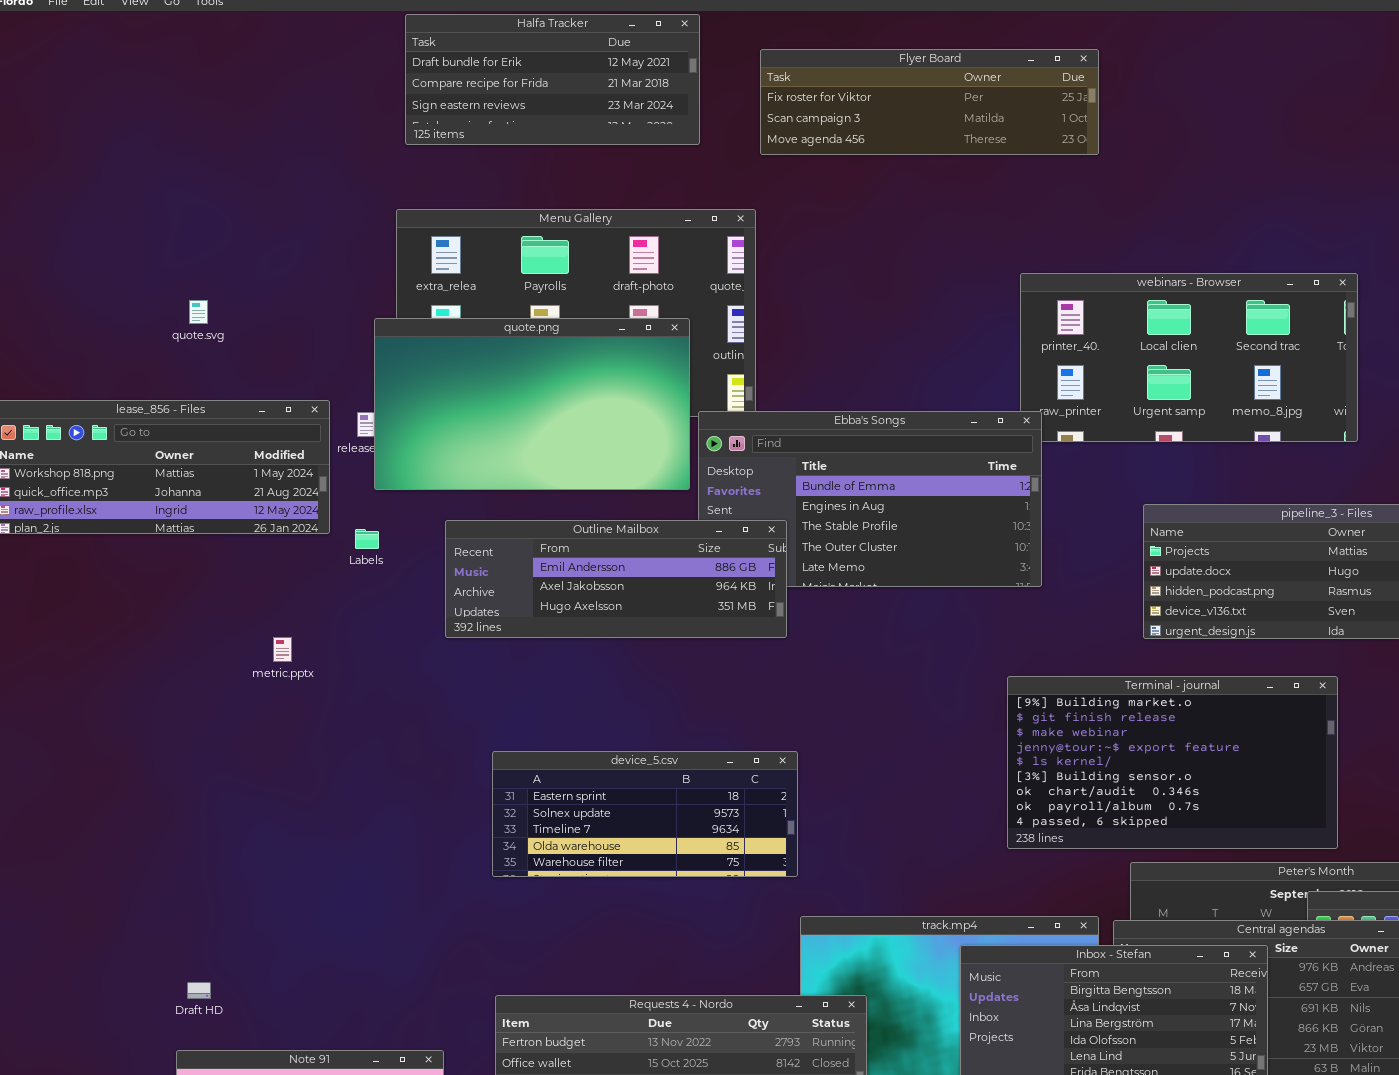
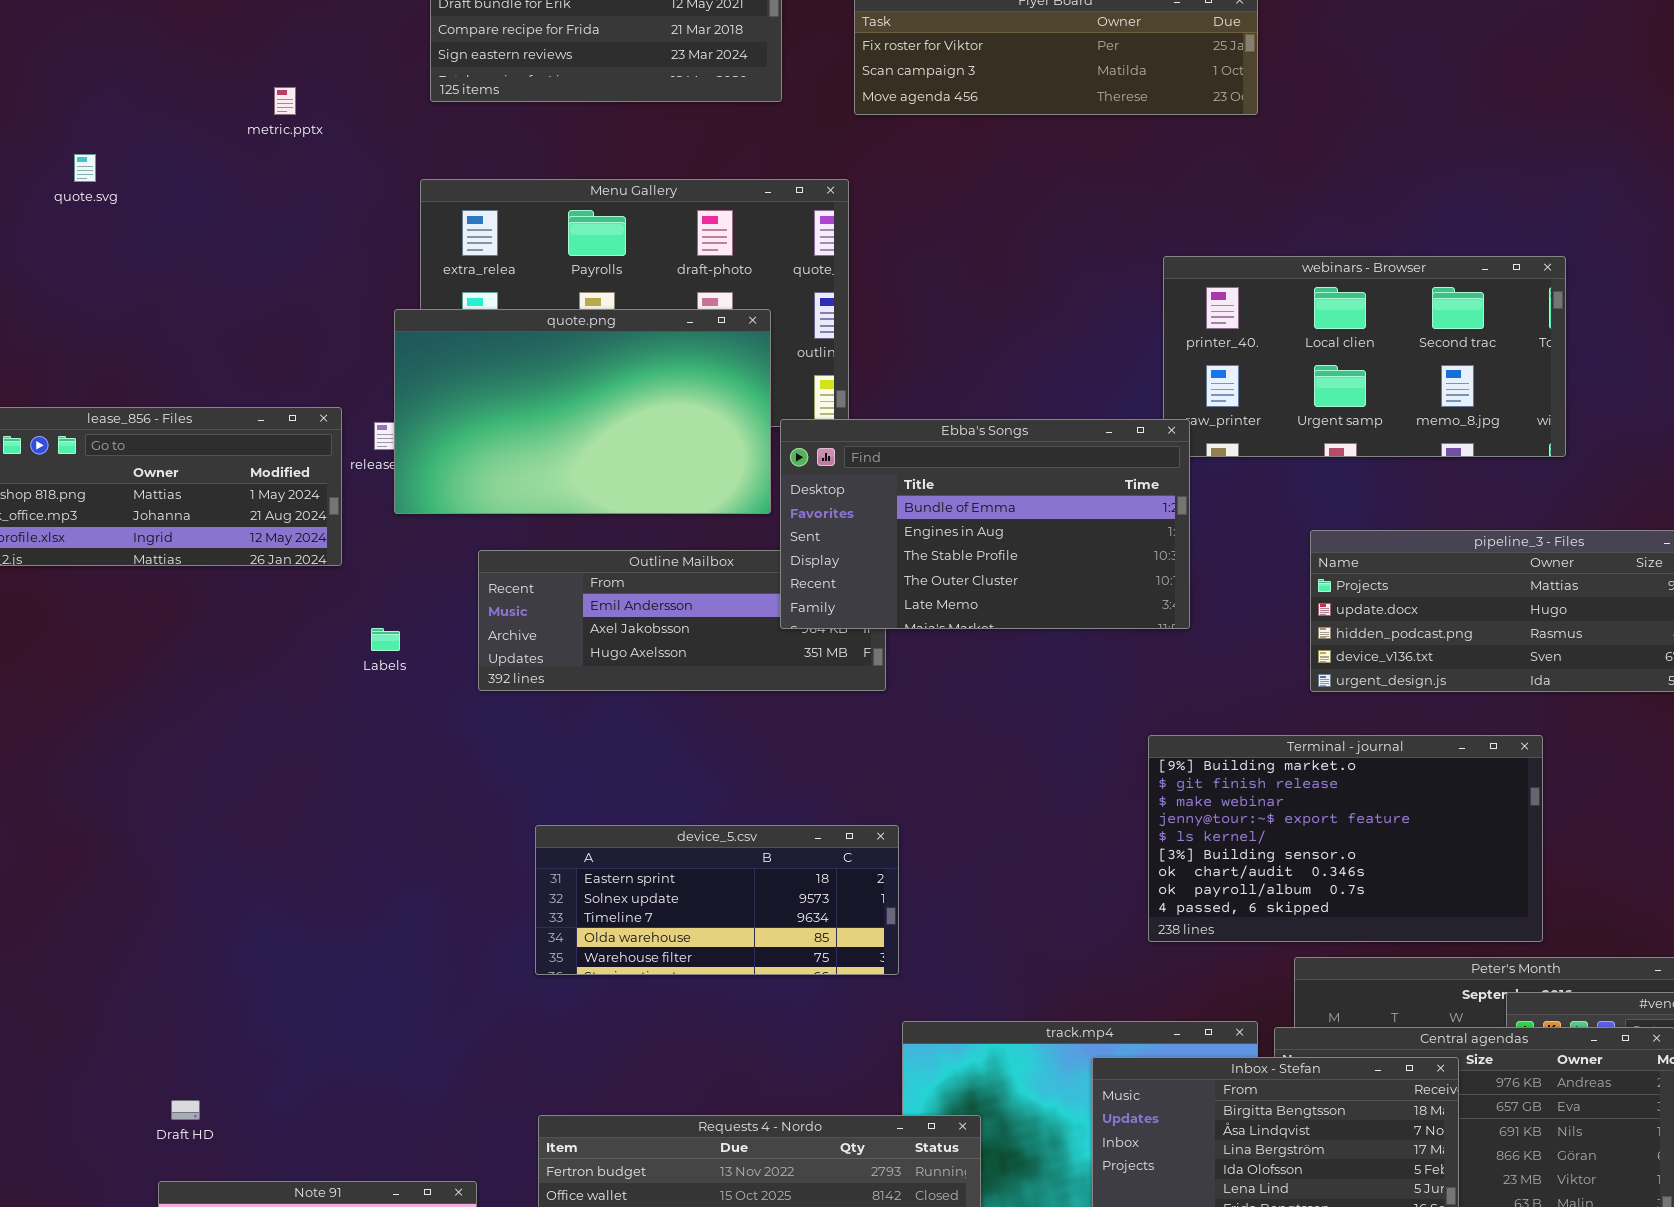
quote.svg: [189,300,208,324] -> [74,154,96,182], moved
Ebba's Songs: [698,411,1042,587] -> [780,419,1190,629], raised
Labels: [355,529,379,549] -> [371,628,400,651], moved
metric.pptx: [273,637,292,662] -> [274,87,296,115], moved

